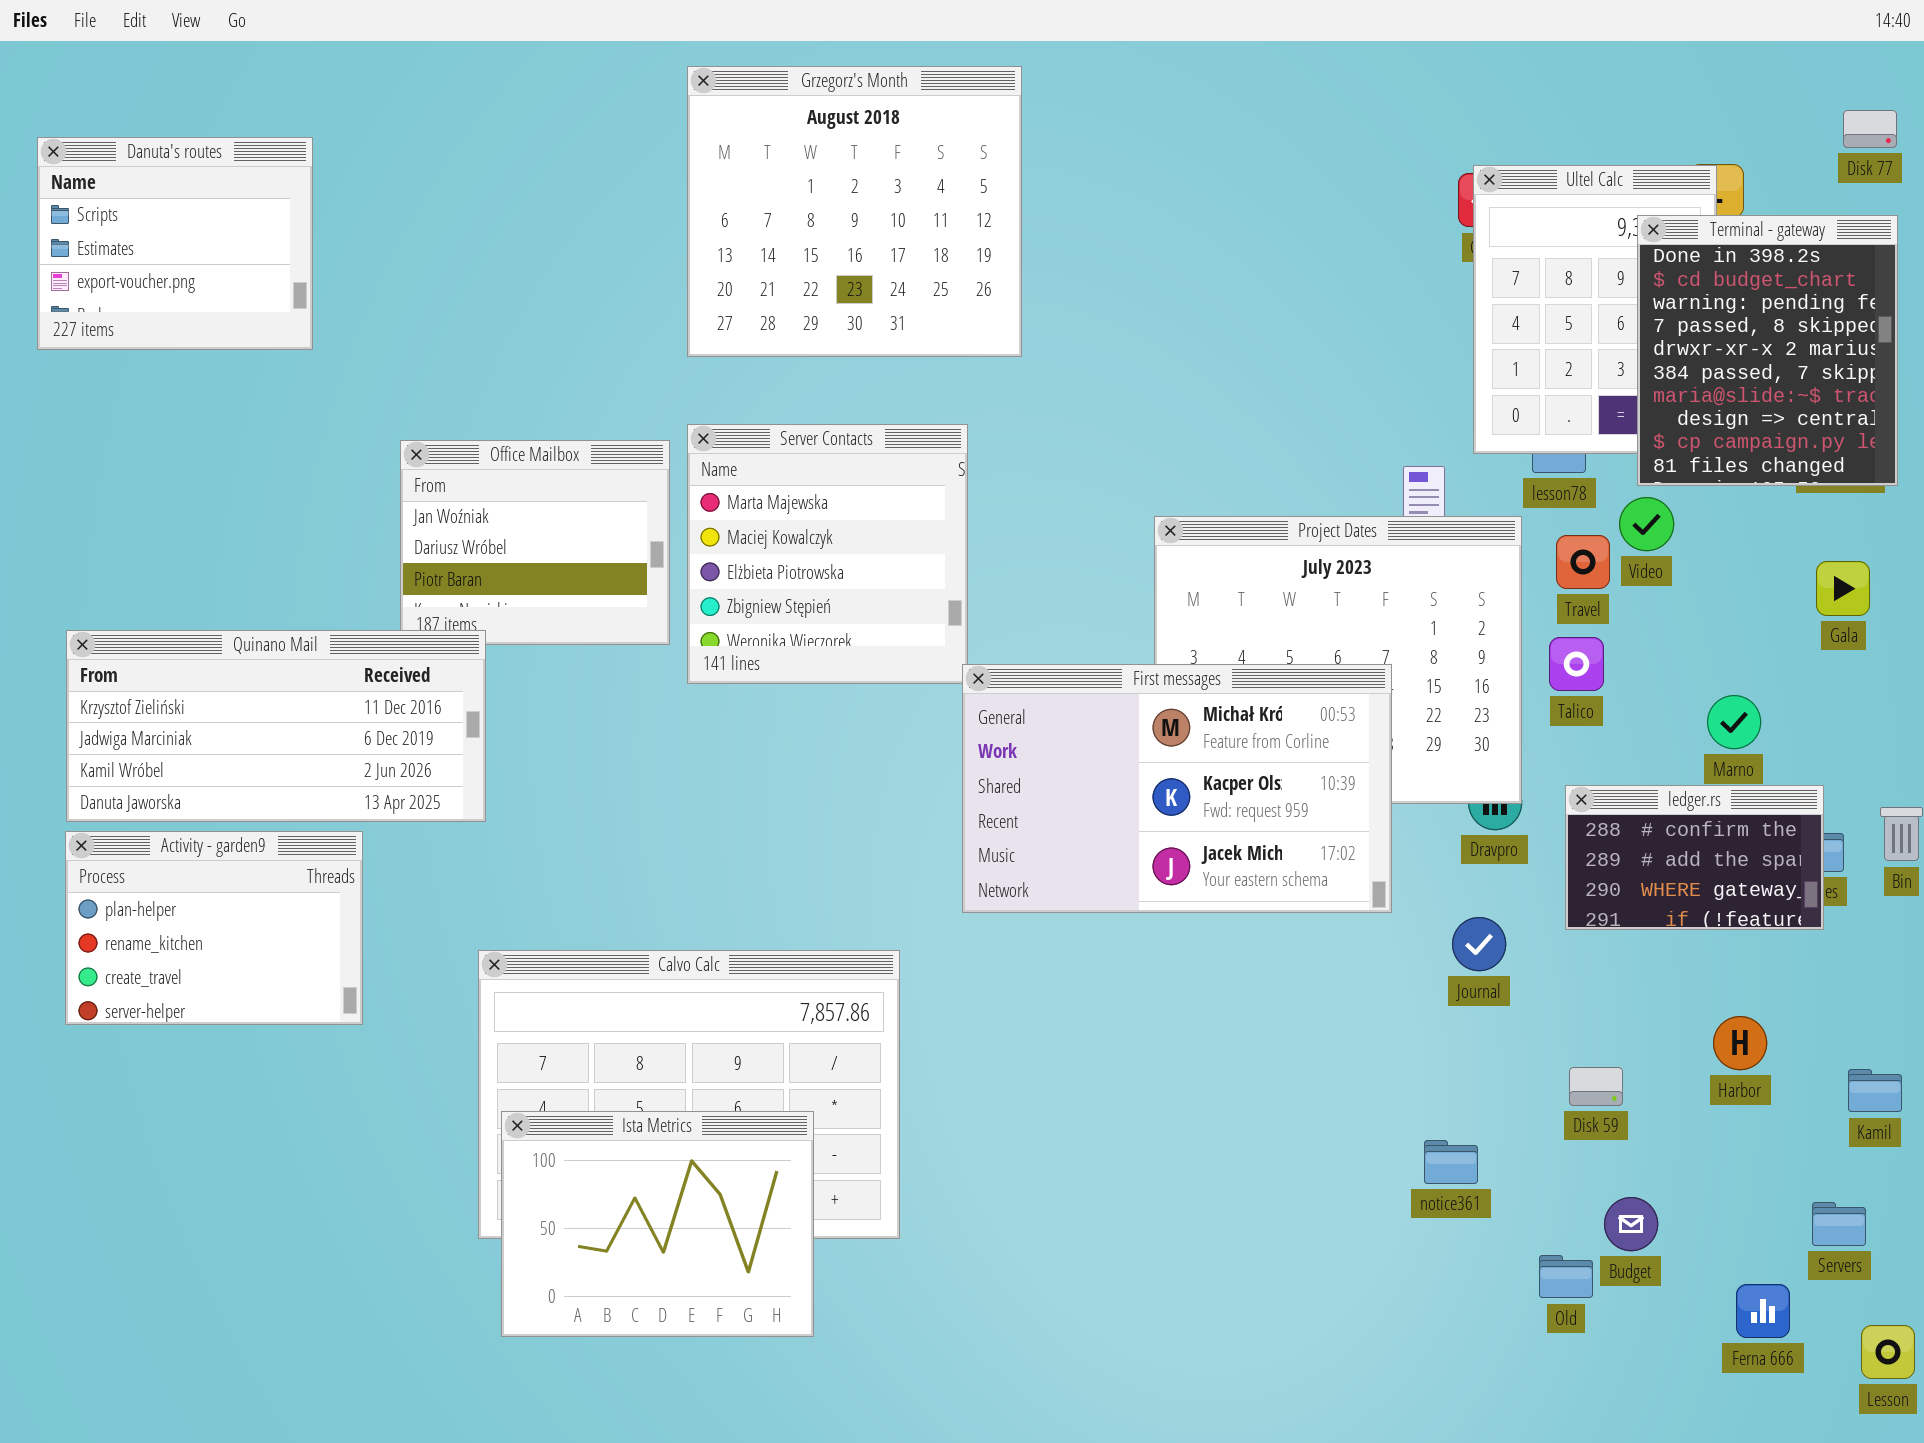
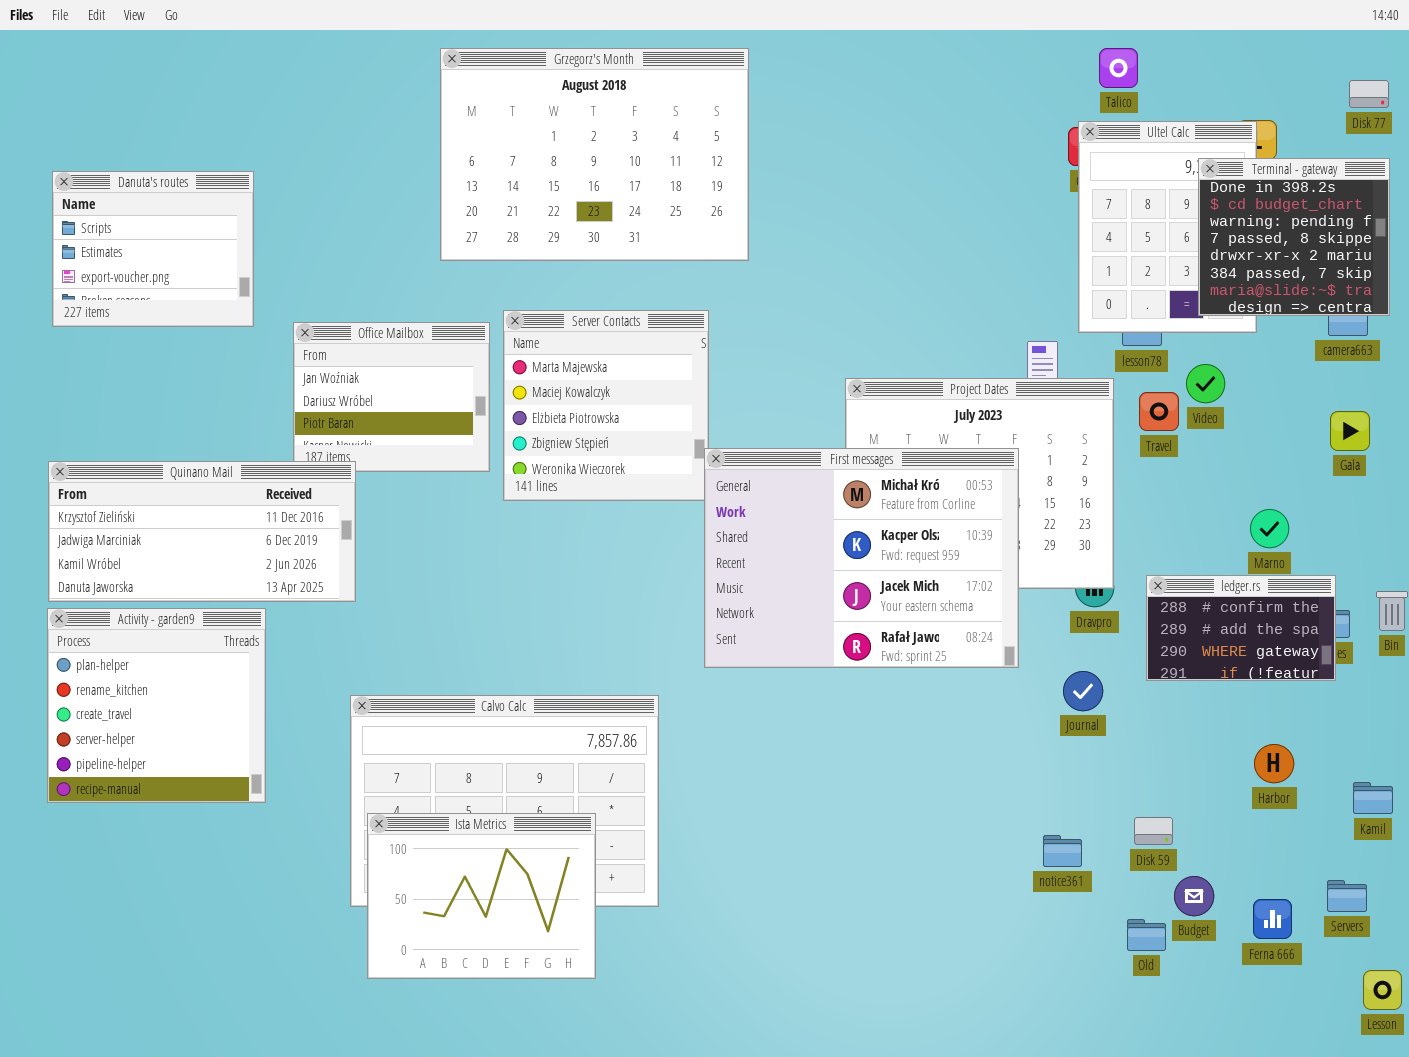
Grzegorz's Month: [687,66,1022,357] -> [440,48,749,261], resized
Danuta's routes: [37,137,313,350] -> [52,171,254,327], moved
Terminal - gateway: [1637,215,1898,486] -> [1198,158,1390,316], resized
Talico: [1549,637,1604,691] -> [1099,48,1138,88], moved
First messages: [962,664,1392,913] -> [704,448,1019,668], resized
Activity - garden9: [65,831,363,1025] -> [47,608,266,803], resized
Disk 59: [1569,1067,1623,1106] -> [1134,817,1173,845], moved
Ferna 666: [1736,1284,1790,1338] -> [1253,899,1292,939], moved

